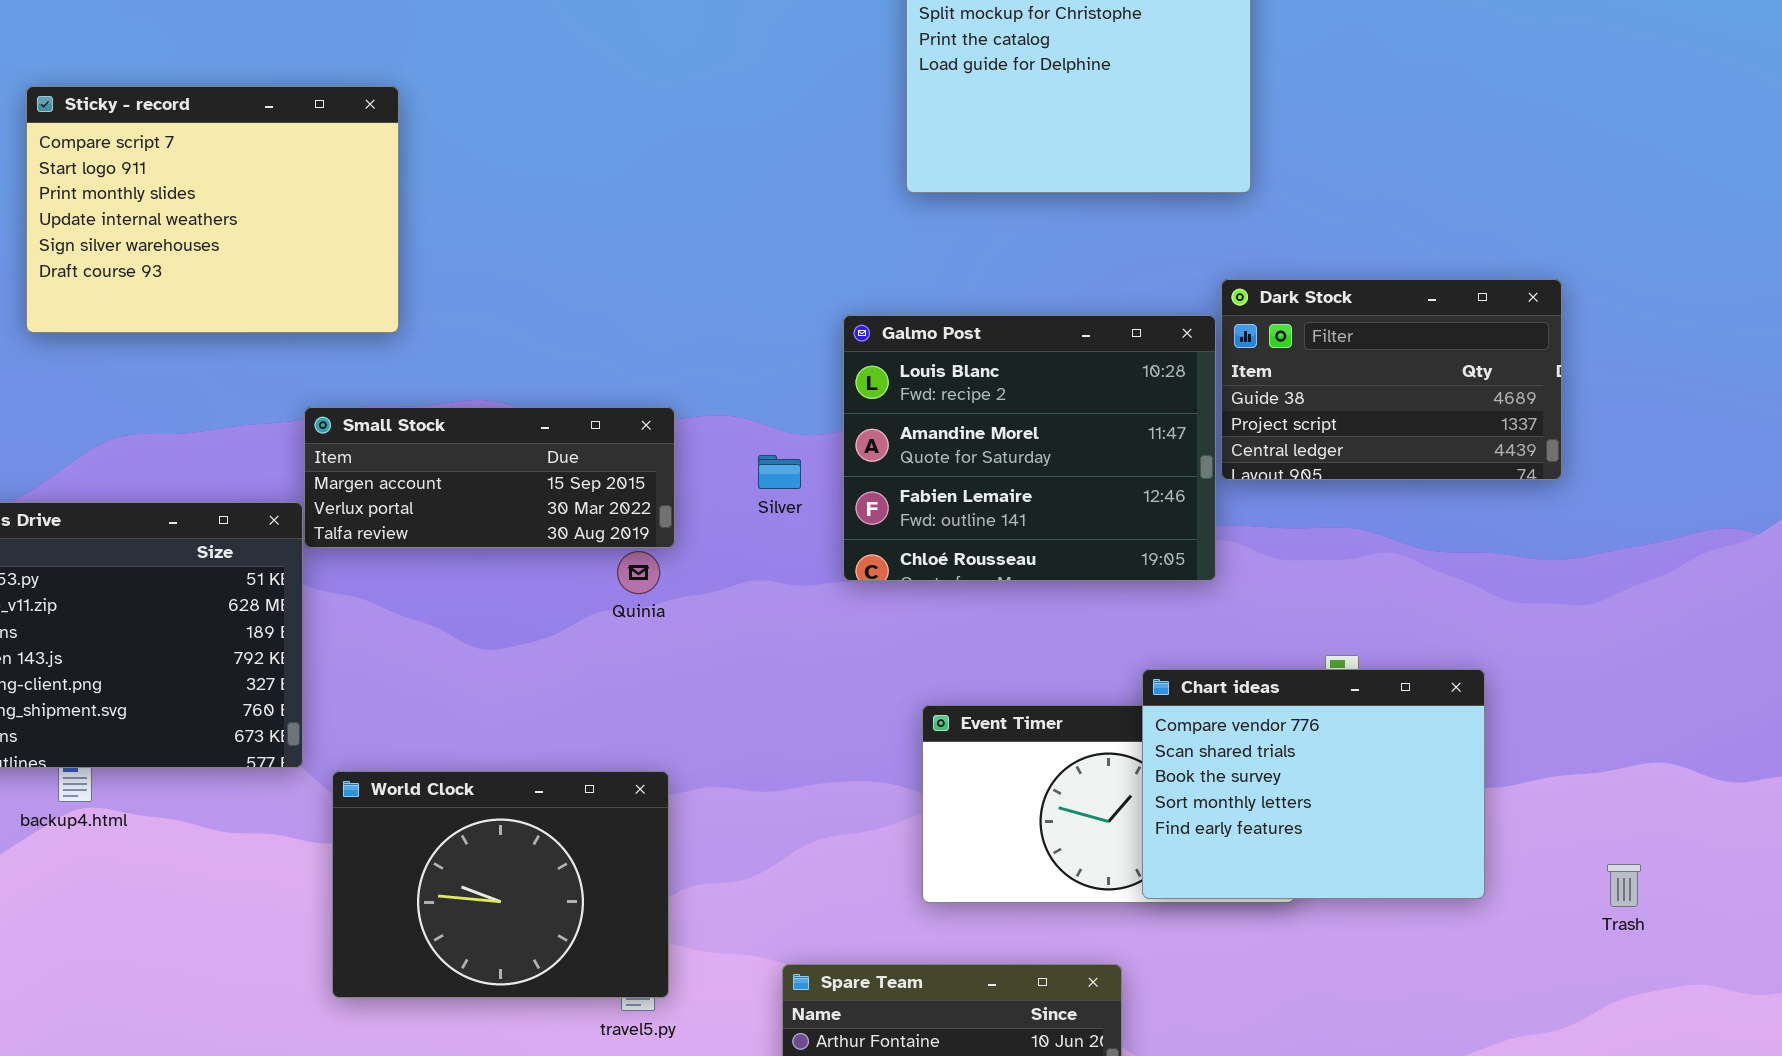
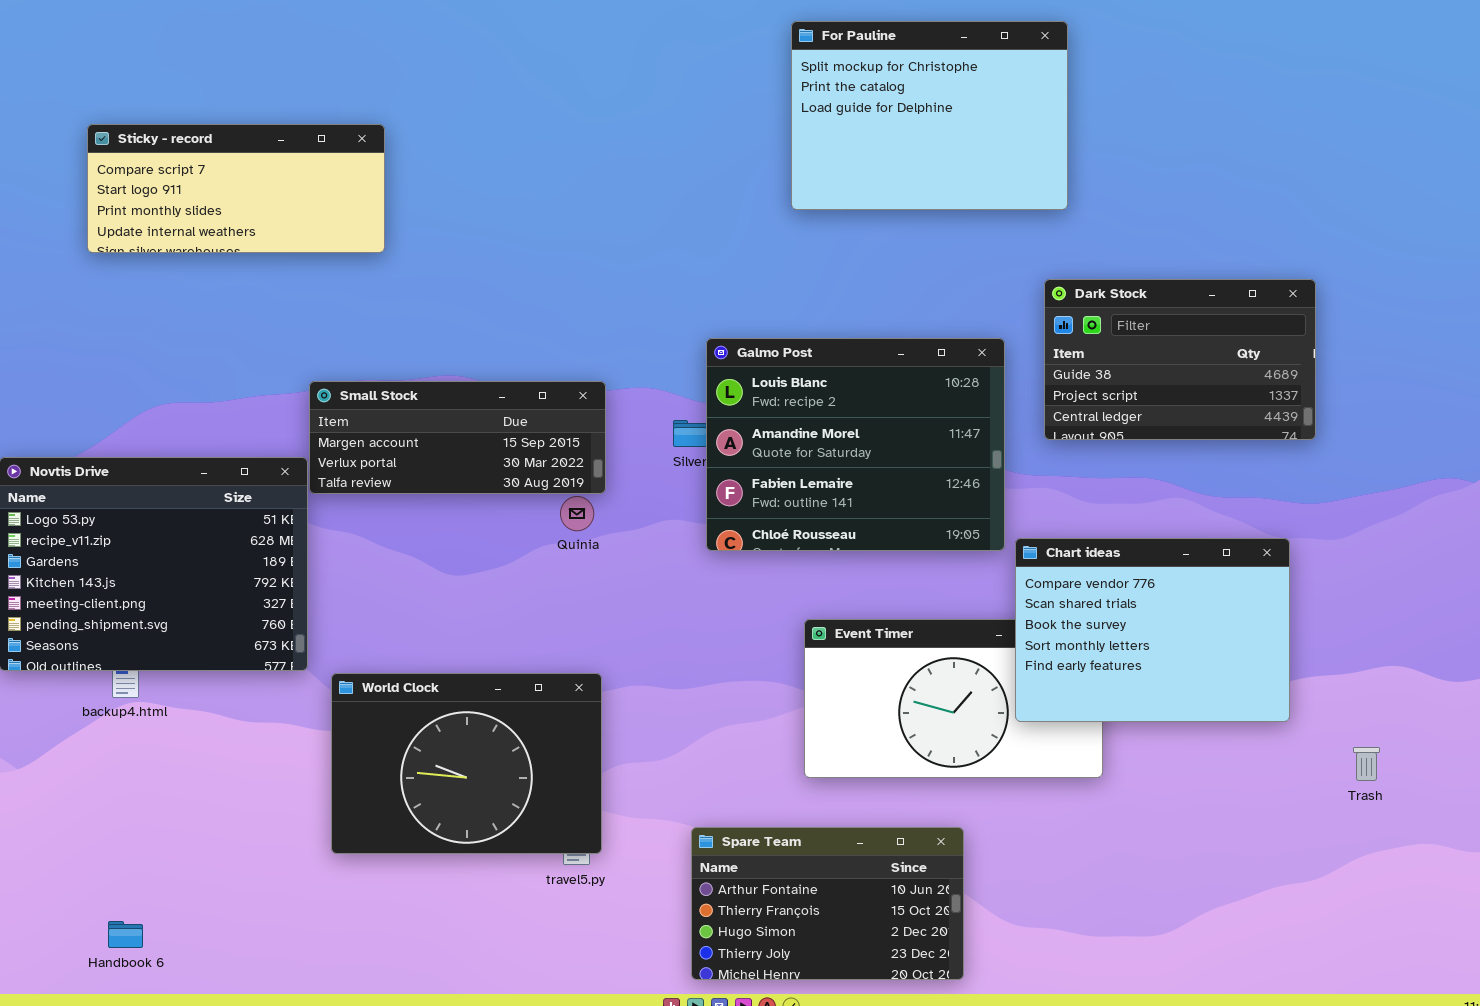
Sticky - record: [26,86,399,333] -> [87,124,385,253], resized
Galmo Post: [843,315,1216,581] -> [706,338,1005,551], moved
Chart ideas: [1142,669,1485,899] -> [1015,538,1290,722], moved

